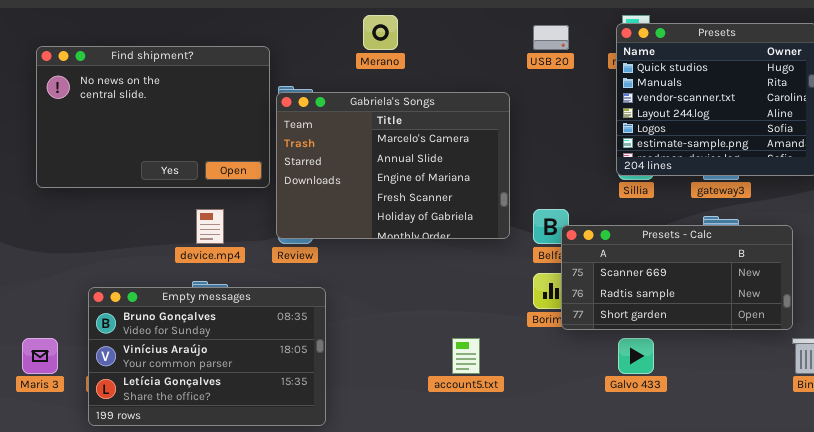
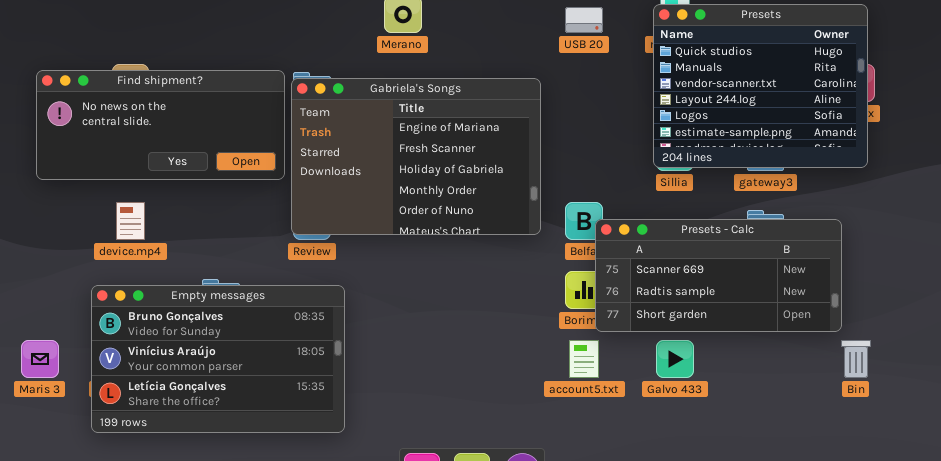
Find shipment?: [36,46,270,188] -> [36,70,285,180], resized
Gabriela's Songs: [276,92,510,239] -> [291,78,541,235], scrolled down 2 rows
device.mp4: [196,209,224,244] -> [116,202,145,240], moved
account5.txt: [452,338,480,374] -> [569,340,599,378], moved

